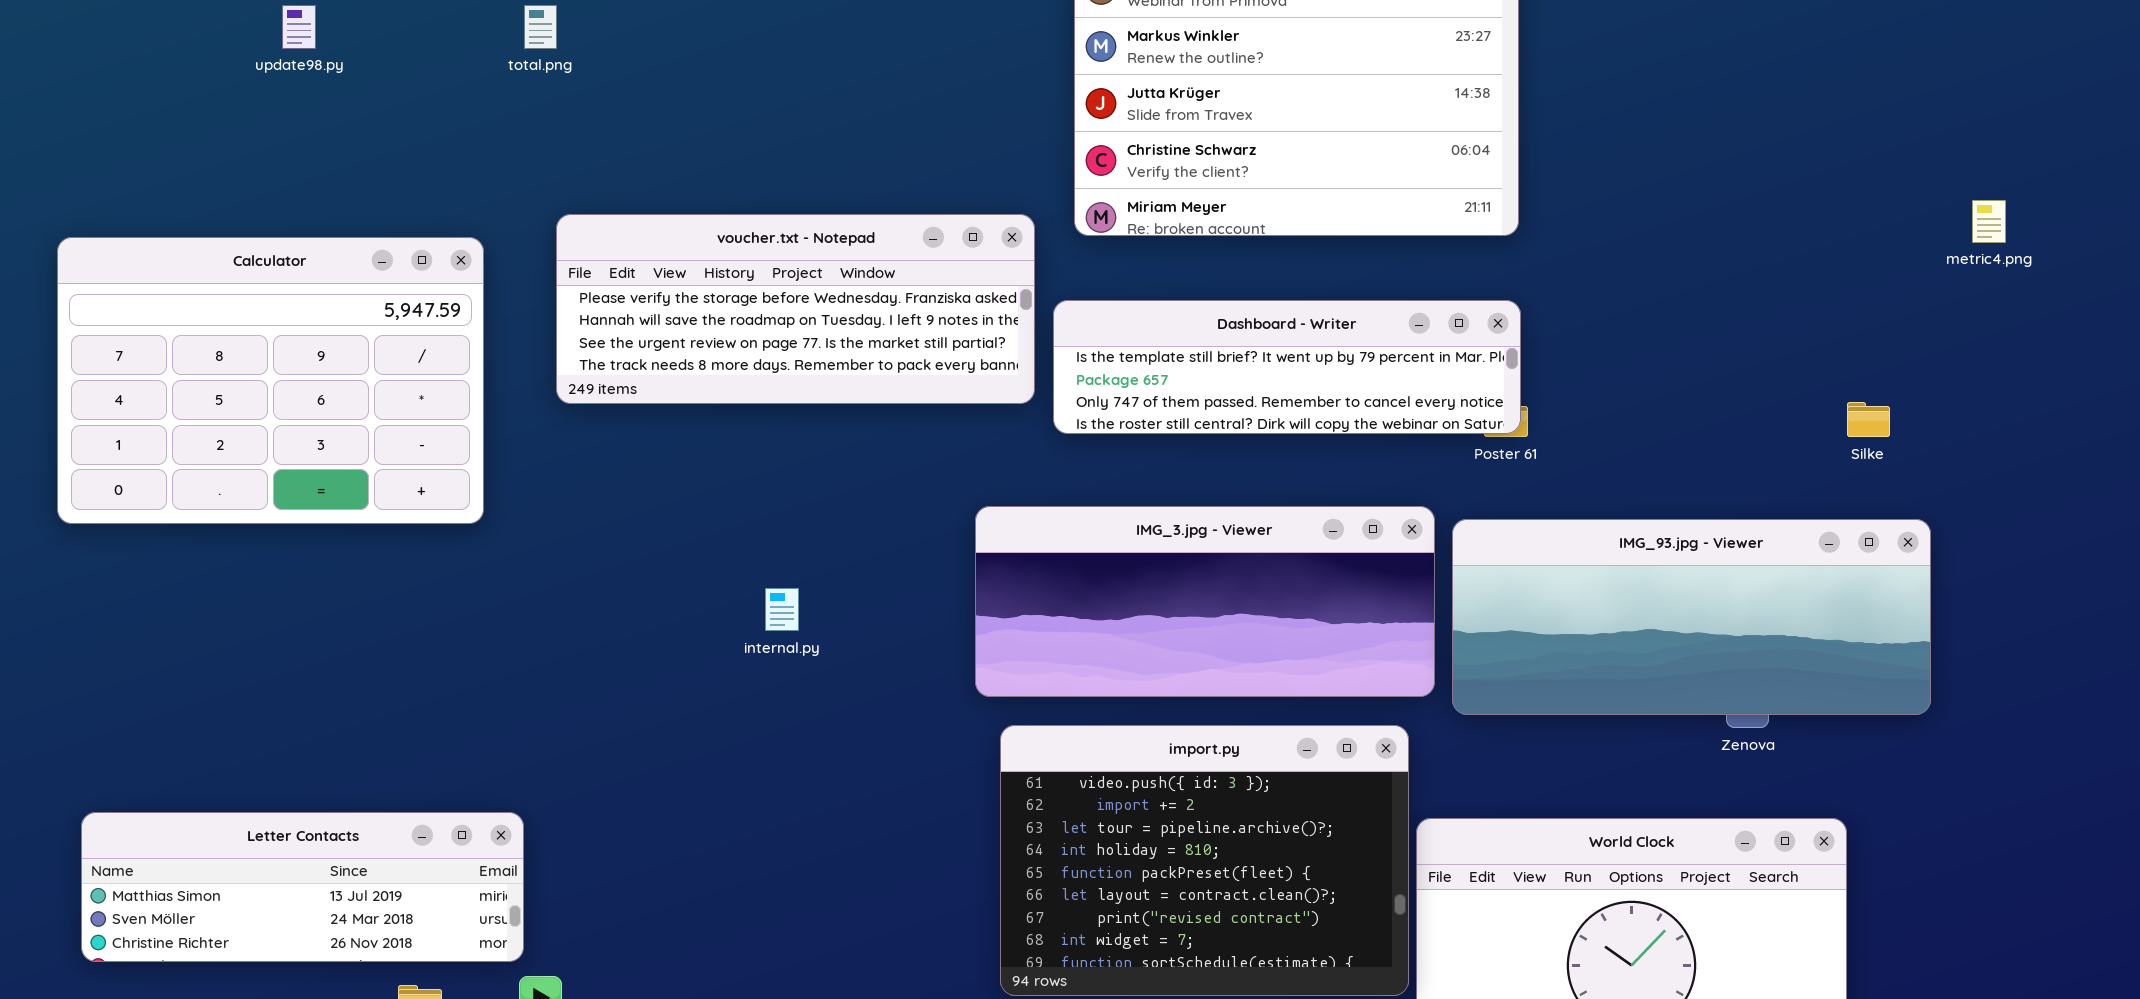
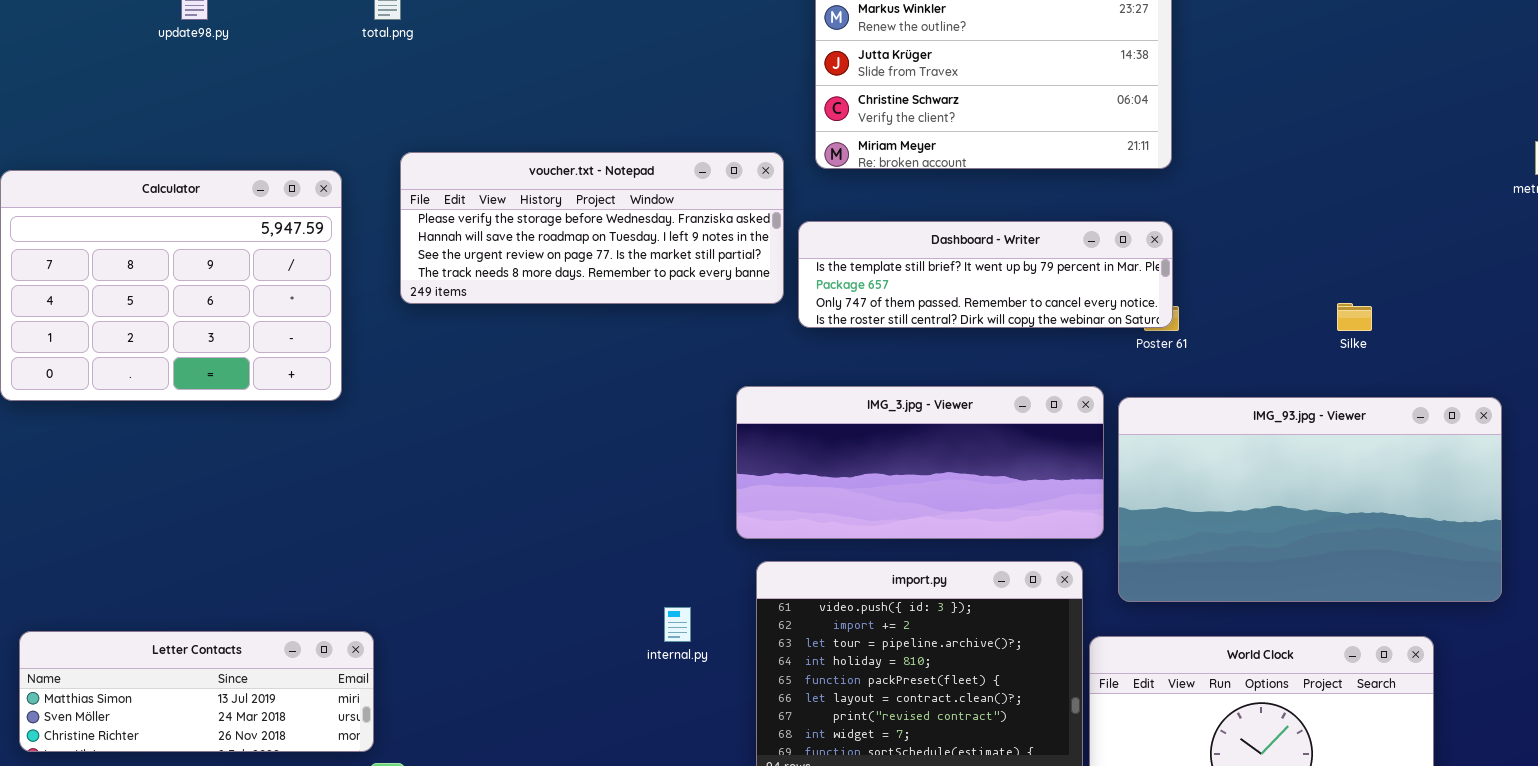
Silke: [1847,402,1890,437] -> [1337,303,1372,331], moved
IMG_93.jpg - Viewer: [1452,519,1931,715] -> [1118,397,1502,602], resized
internal.py: [765,588,799,631] -> [664,607,691,642], moved

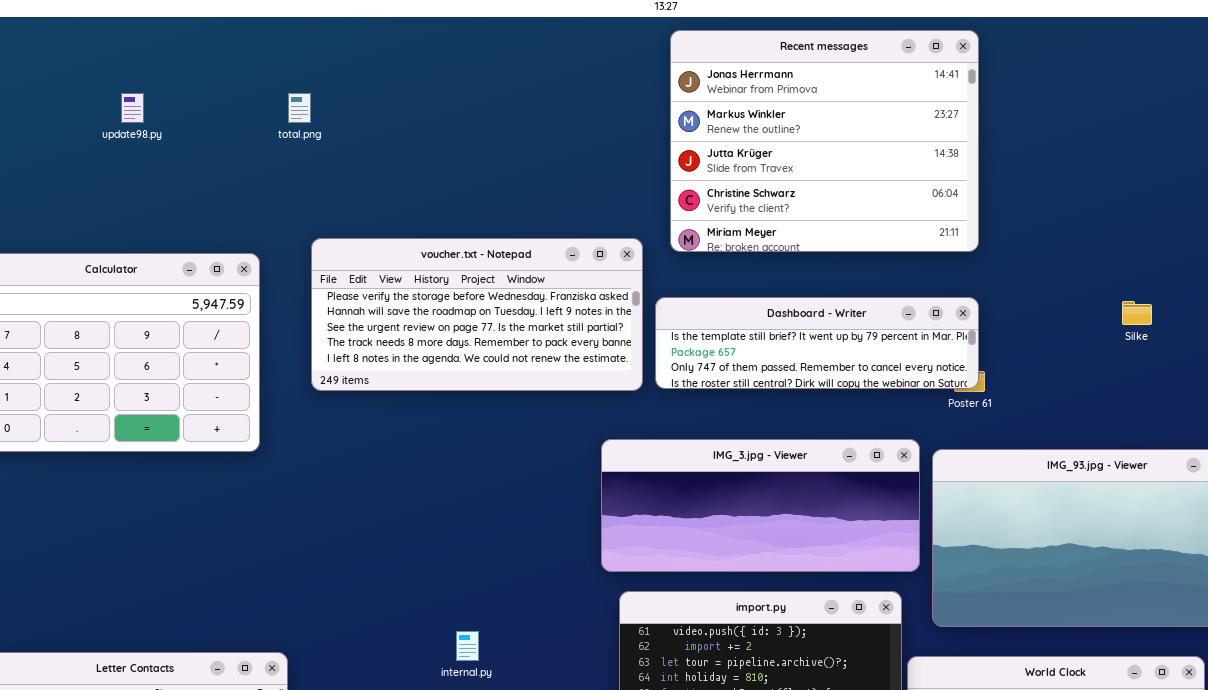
voucher.txt - Notepad: [400,152,784,304] -> [311,238,643,391], resized
Silke: [1337,303,1372,331] -> [1122,301,1152,325], moved
internal.py: [664,607,691,642] -> [456,631,479,661], moved

